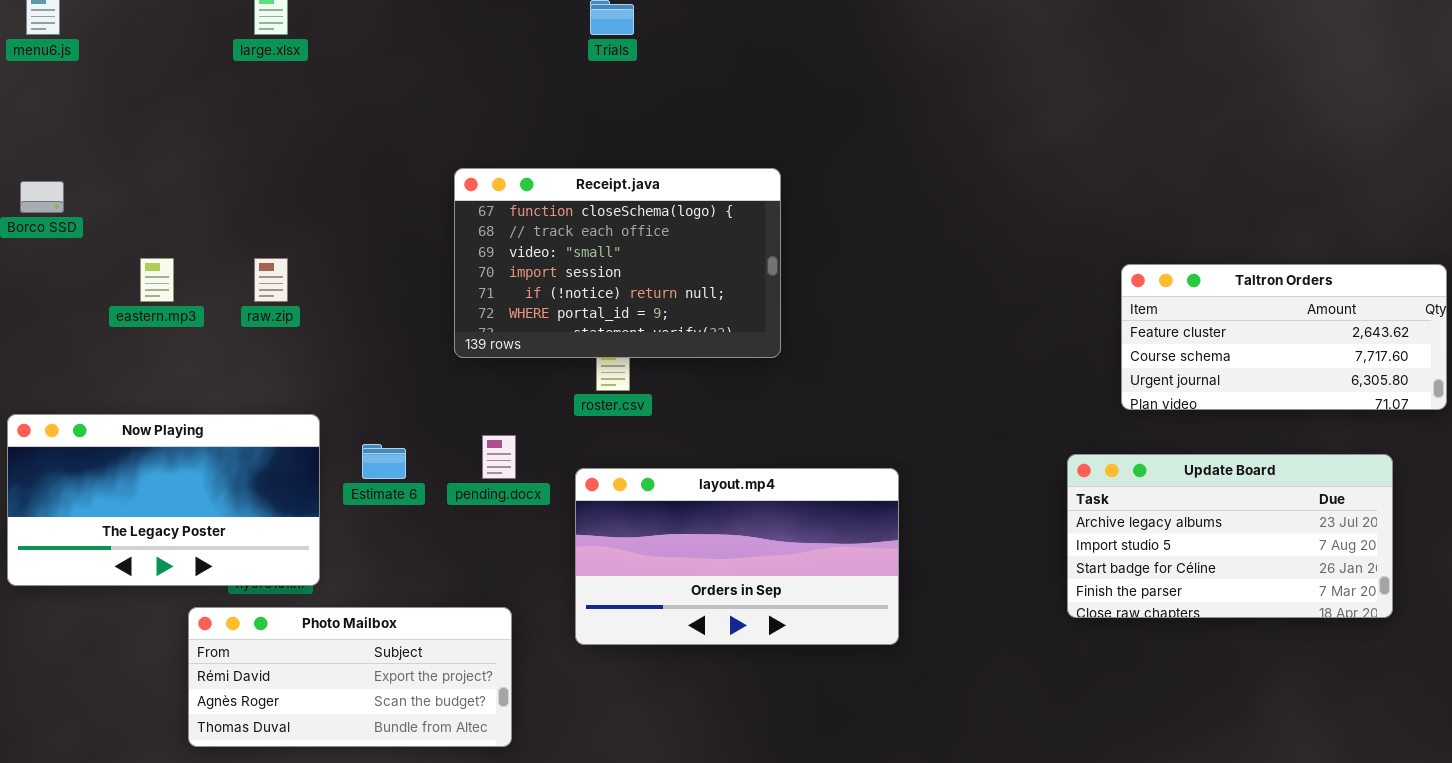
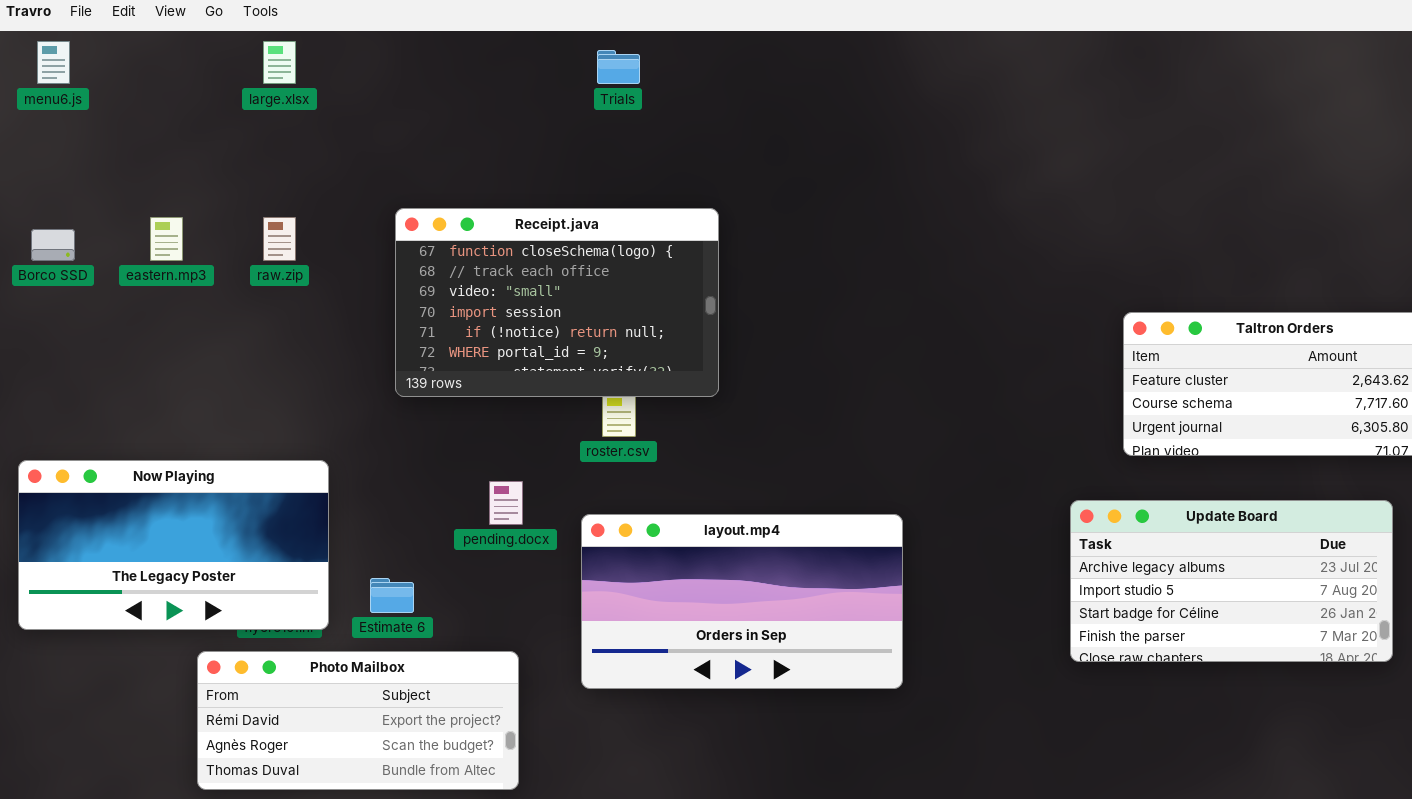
Receipt.java: [454,168,781,358] -> [395,208,719,397], moved
eastern.mp3: [140,258,174,302] -> [150,217,183,261], moved
raw.zip: [254,258,288,302] -> [263,217,296,261], moved
Estimate 6: [362,444,406,479] -> [370,578,414,613], moved

